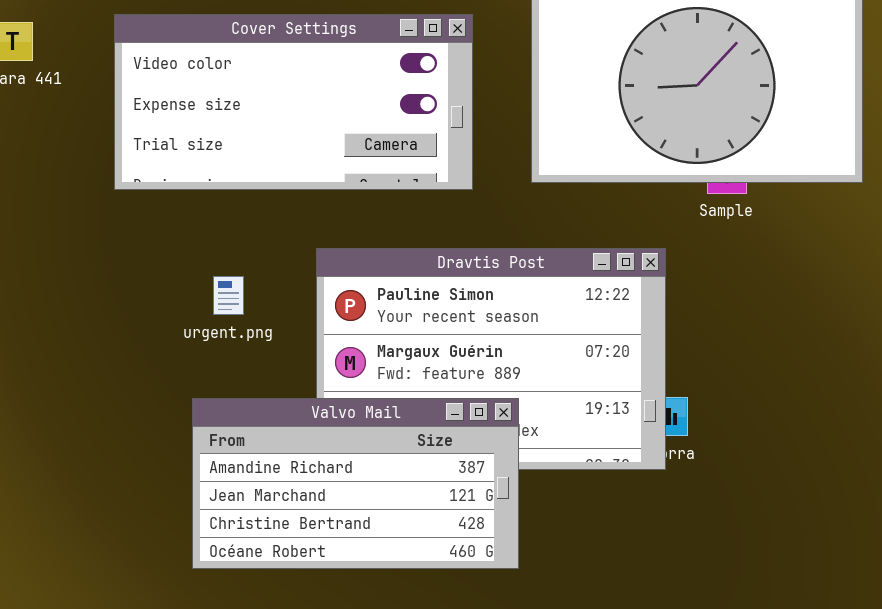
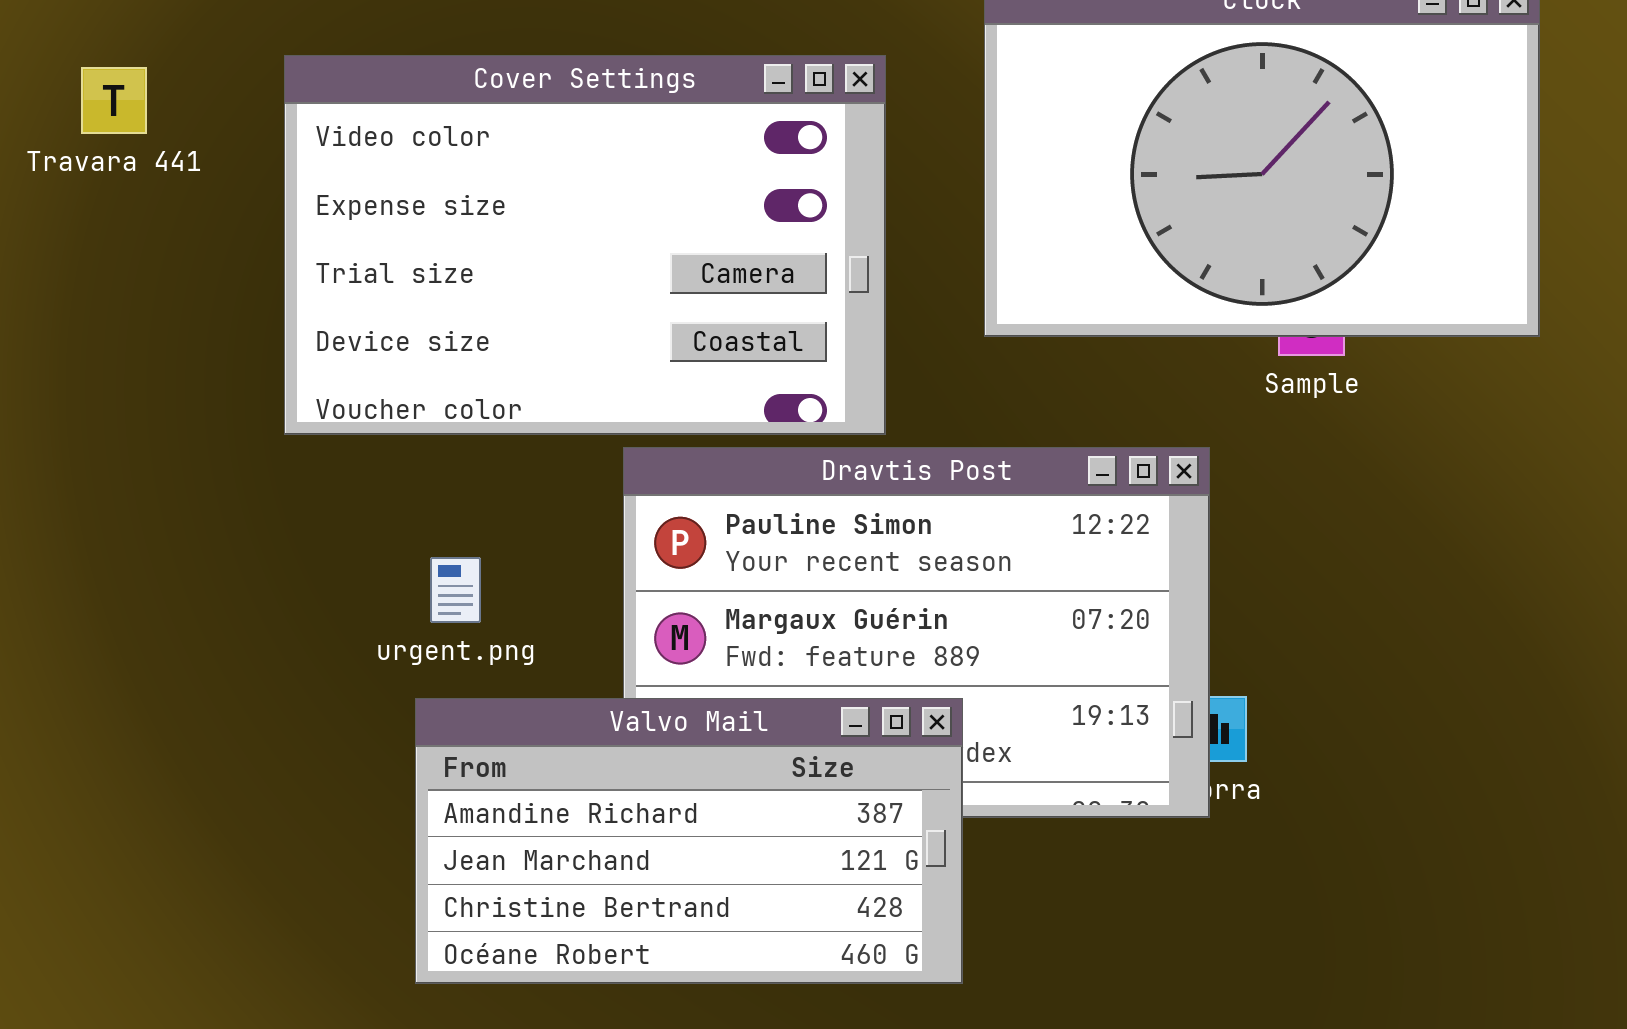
Cover Settings: [114,14,473,190] -> [284,55,886,435], resized
urgent.png: [213,276,244,315] -> [430,557,481,623], moved

